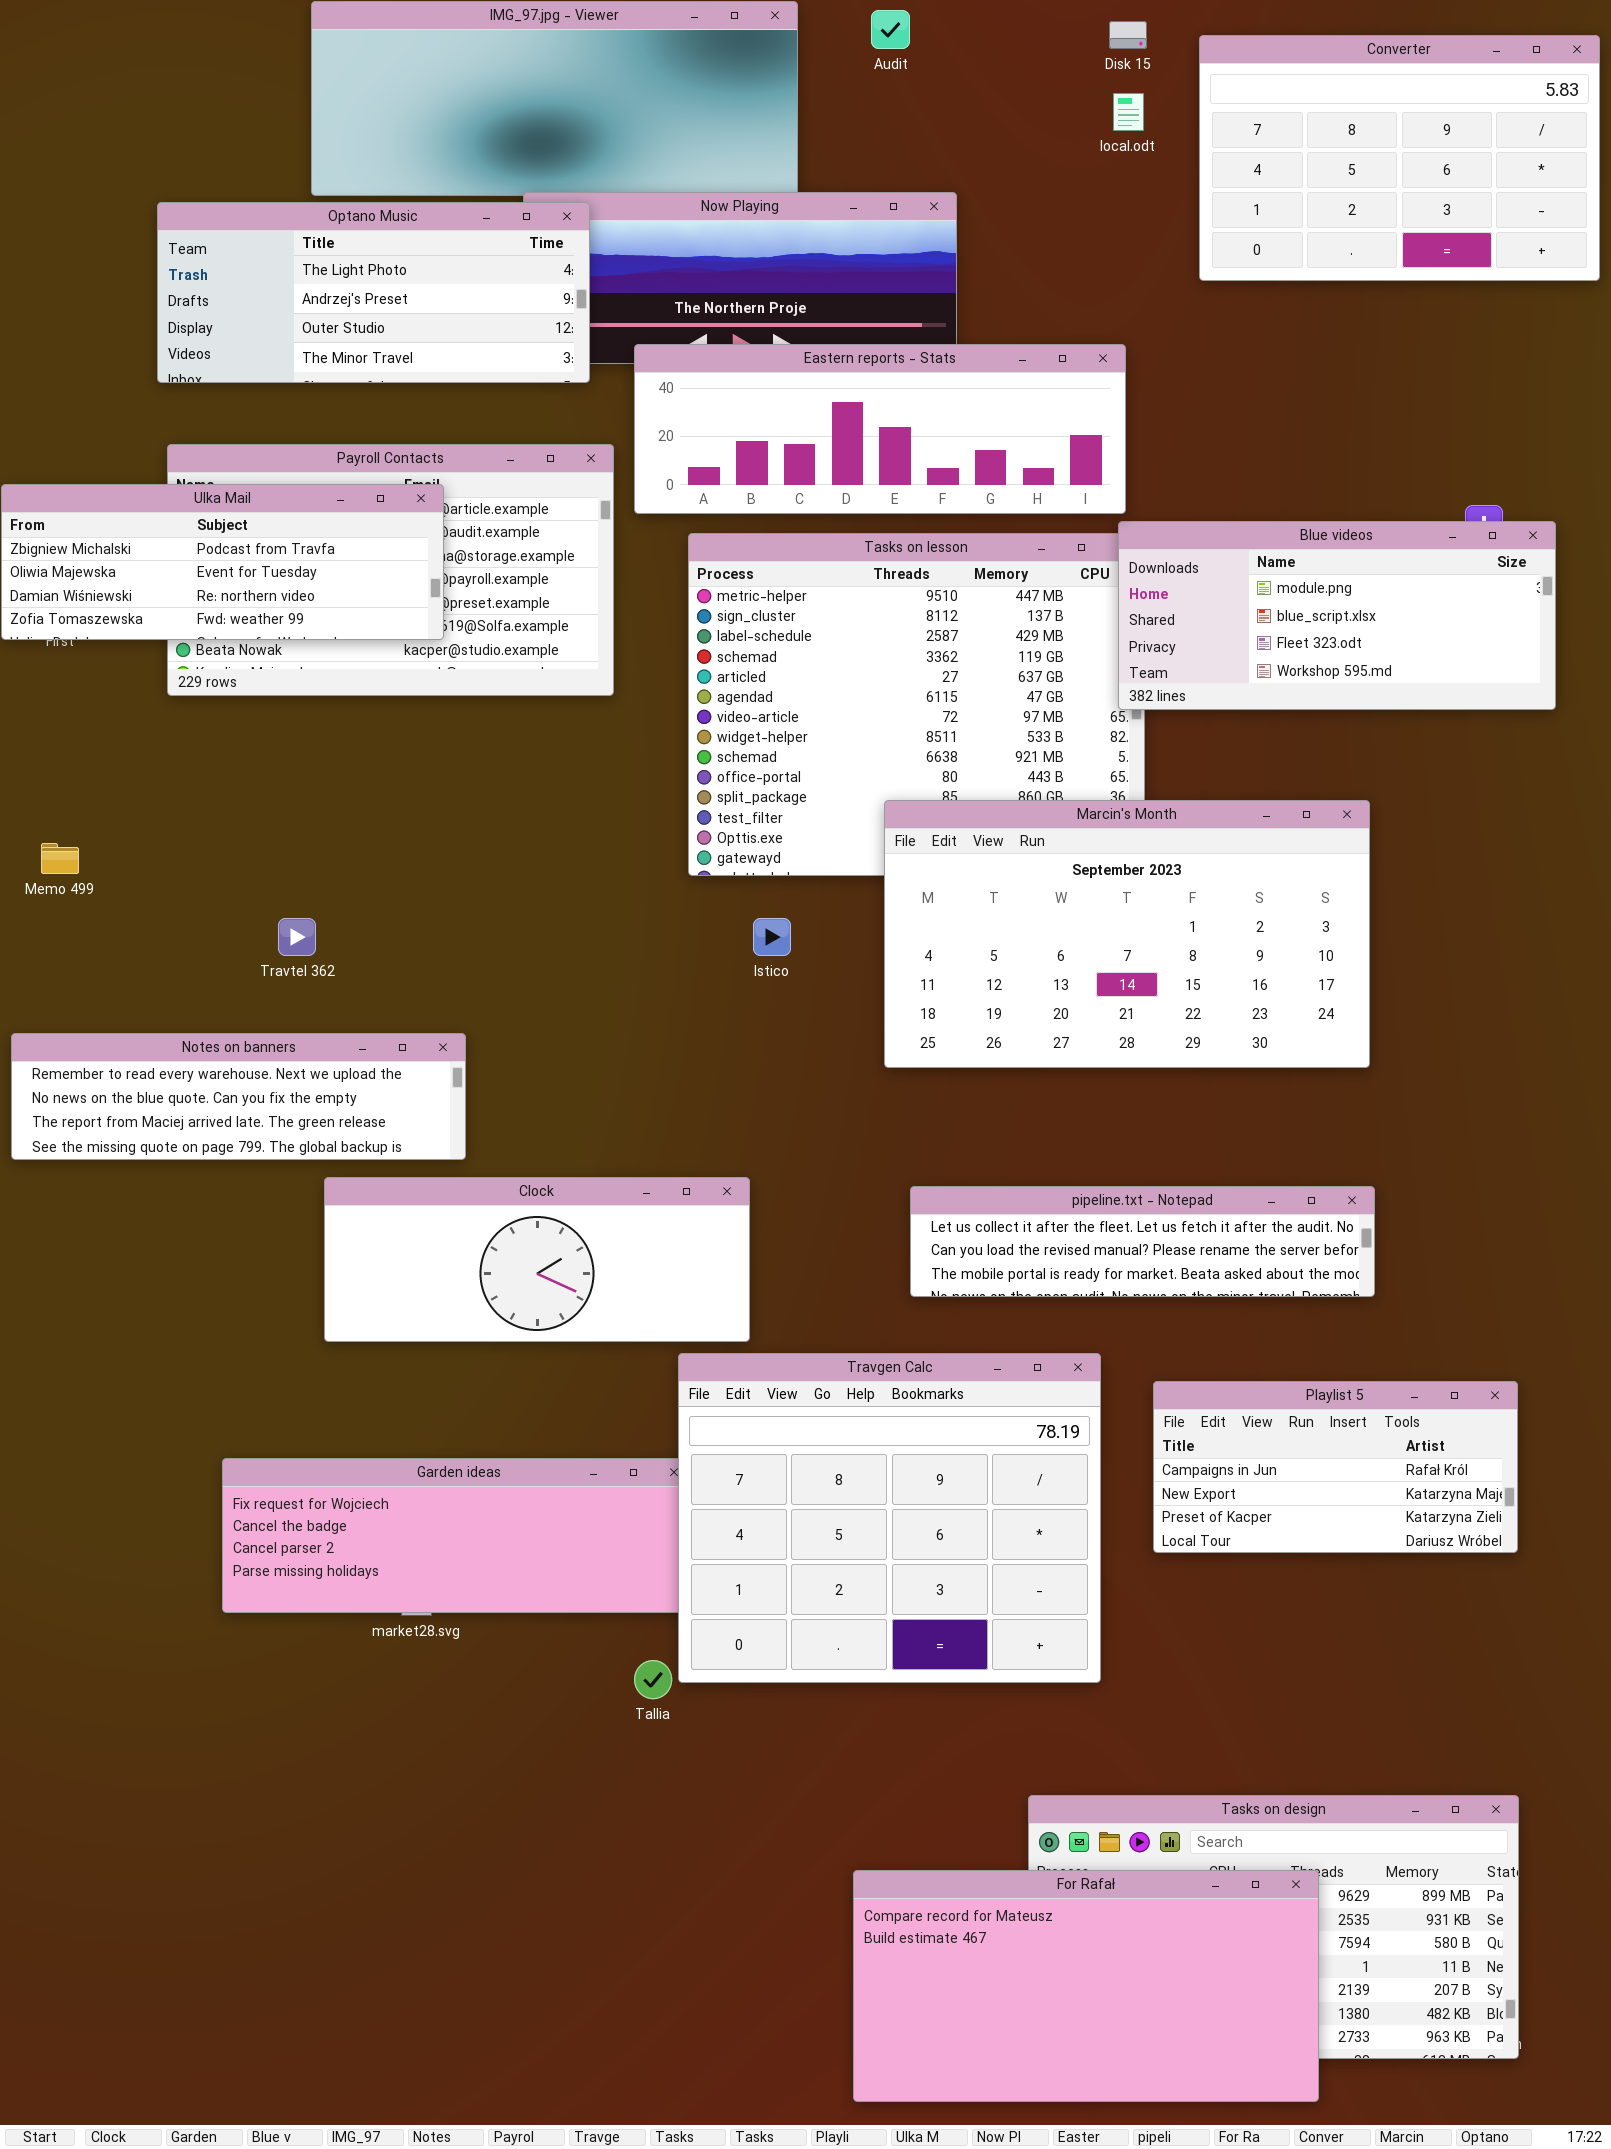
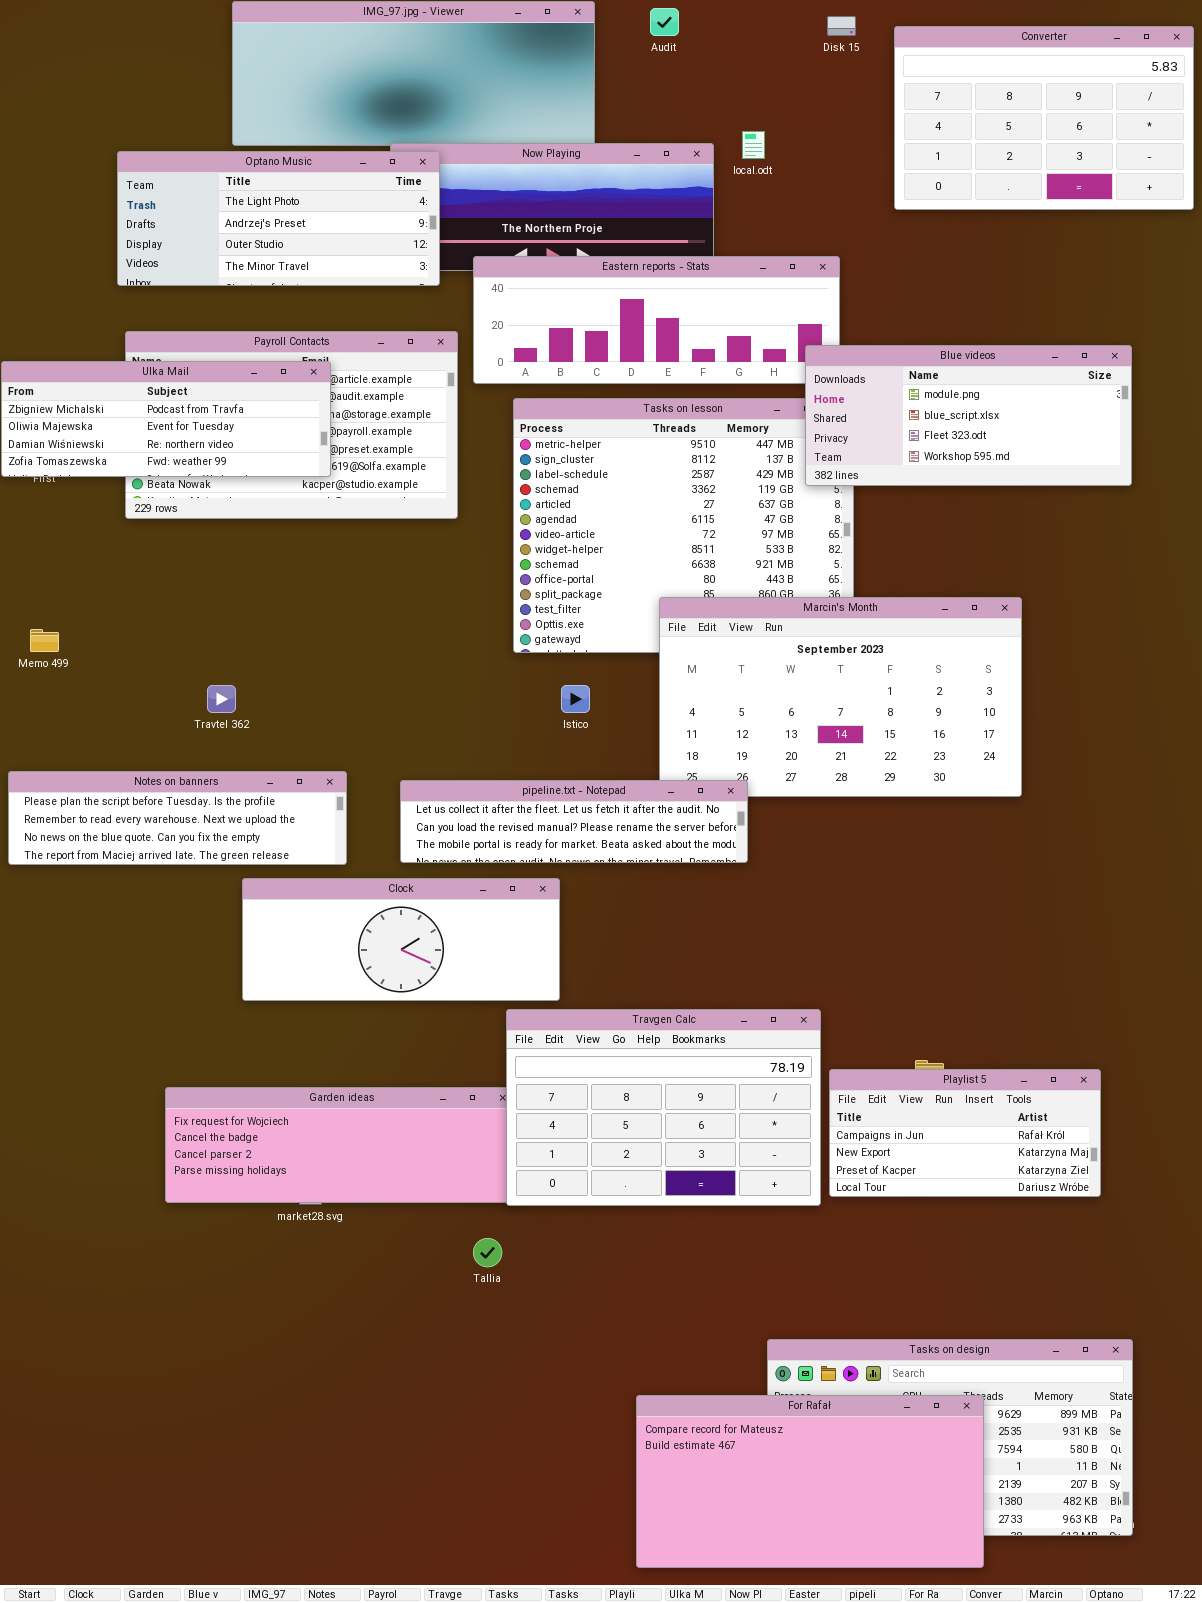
local.odt: [1113,93,1144,131] -> [742,131,765,159], moved
Blue videos: [1118,521,1556,710] -> [805,345,1132,486], moved
Notes on banners: [11,1033,466,1160] -> [8,771,347,865], scrolled up 1 row
pipeline.txt - Notepad: [910,1186,1375,1297] -> [400,780,748,863], moved
Travgen Calc: [678,1353,1101,1683] -> [506,1009,821,1206], resized
Playlist 5: [1153,1381,1518,1553] -> [829,1069,1101,1197], moved

